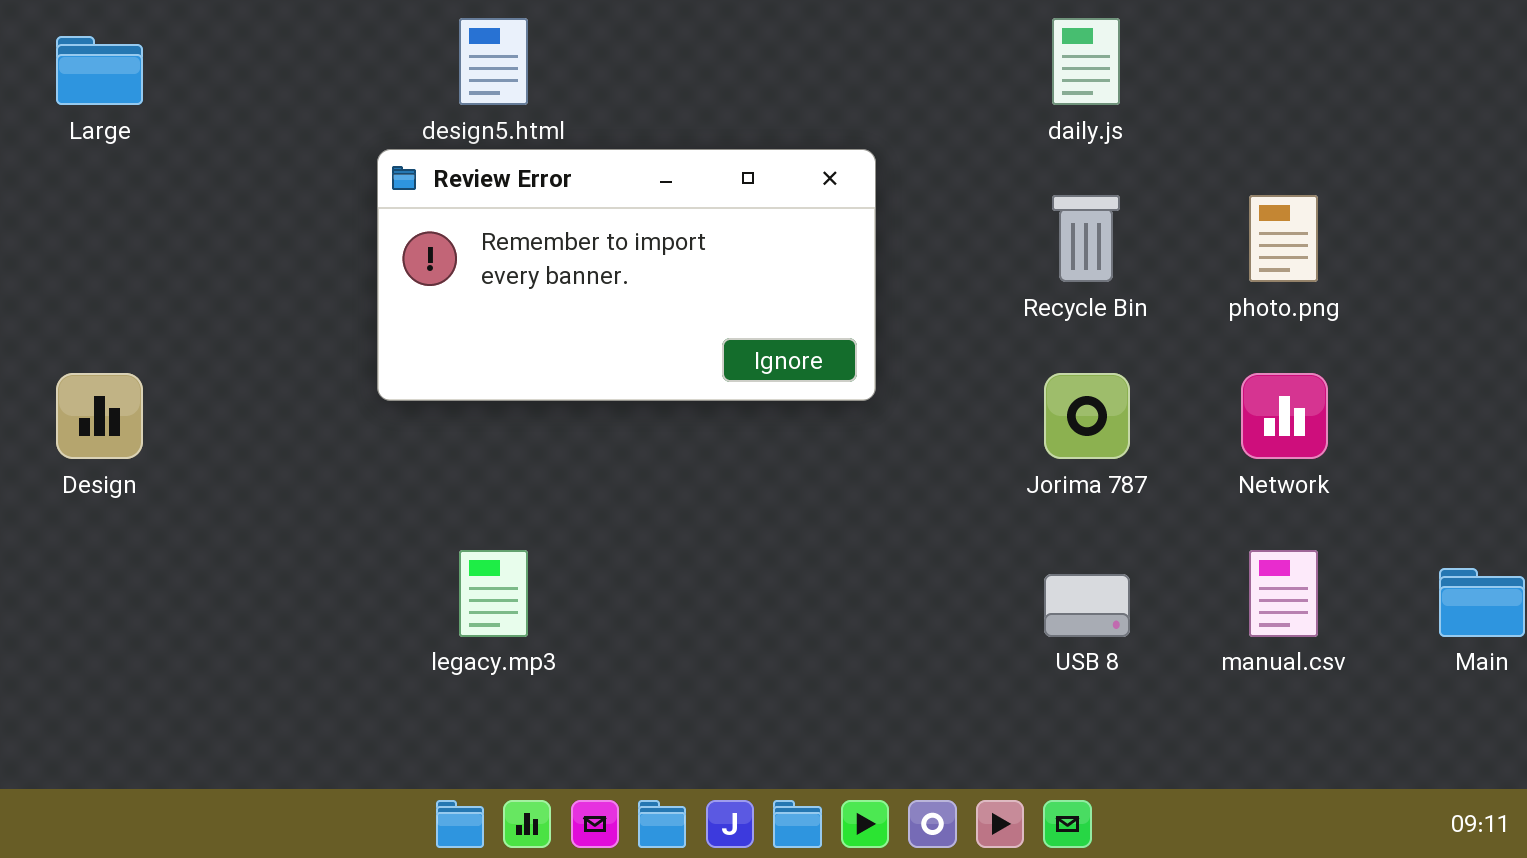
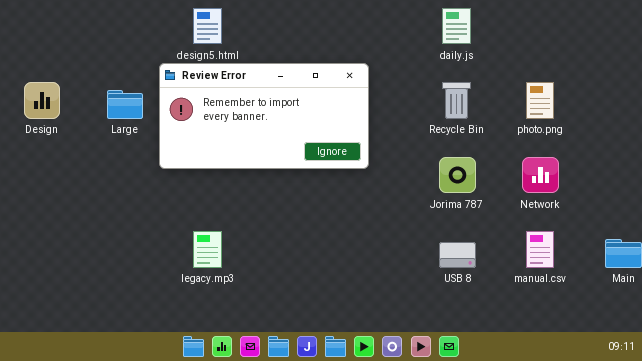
Large: [56,36,143,105] -> [107,90,143,119], moved
Design: [56,373,143,459] -> [24,82,60,119], moved

